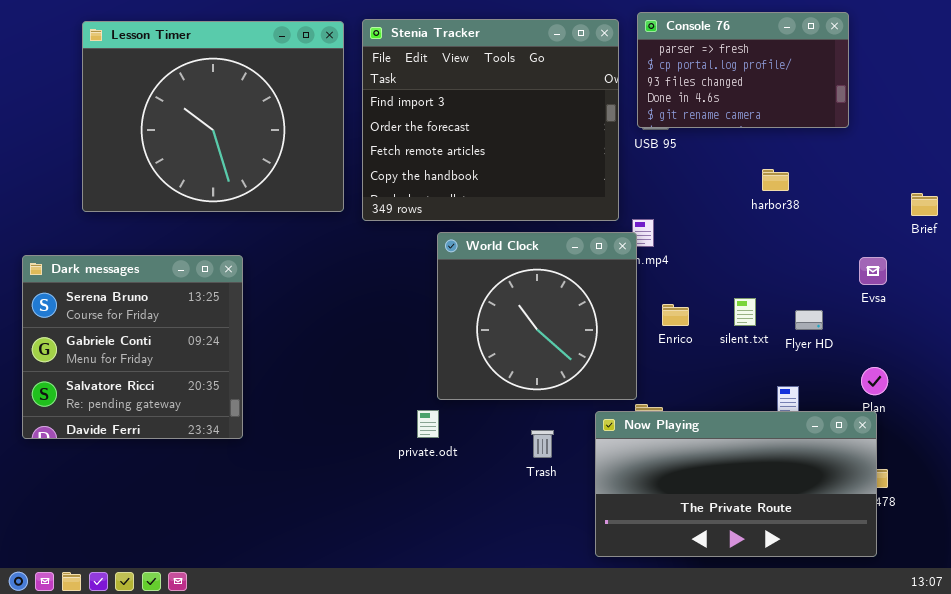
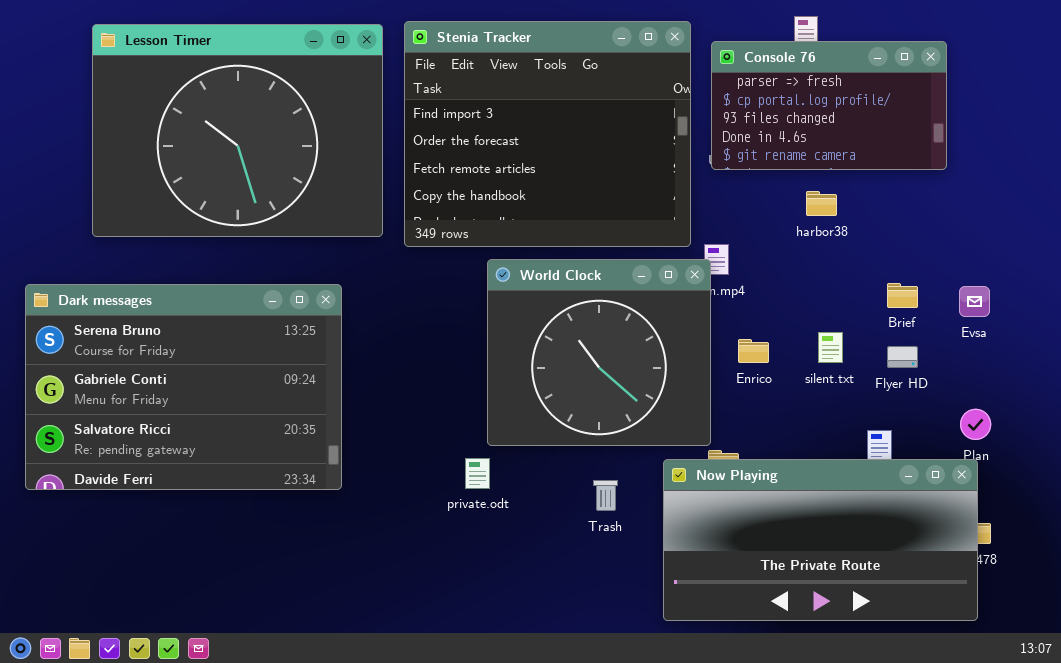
Console 76: [637,12,849,128] -> [711,41,947,170], moved
harbor38: [762,169,789,191] -> [806,191,837,216], moved
Brief: [911,193,938,216] -> [887,283,918,308], moved
Dark messages: [22,255,243,439] -> [25,284,342,490], resized

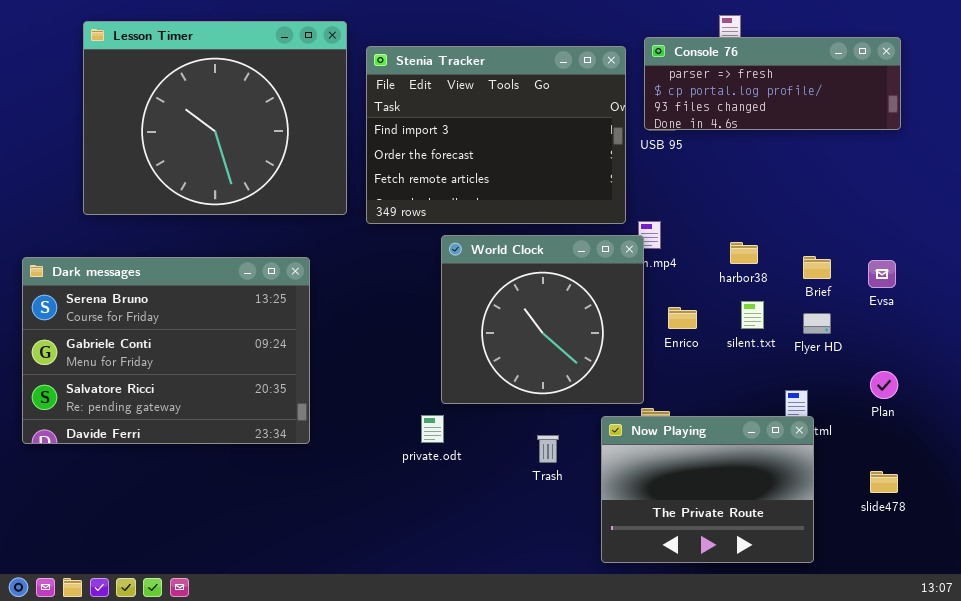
Stenia Tracker: [404,21,691,247] -> [366,46,626,224], resized
Console 76: [711,41,947,170] -> [644,37,901,130], resized
harbor38: [806,191,837,216] -> [730,242,758,264], moved
Now Playing: [663,459,978,621] -> [601,416,814,563], resized

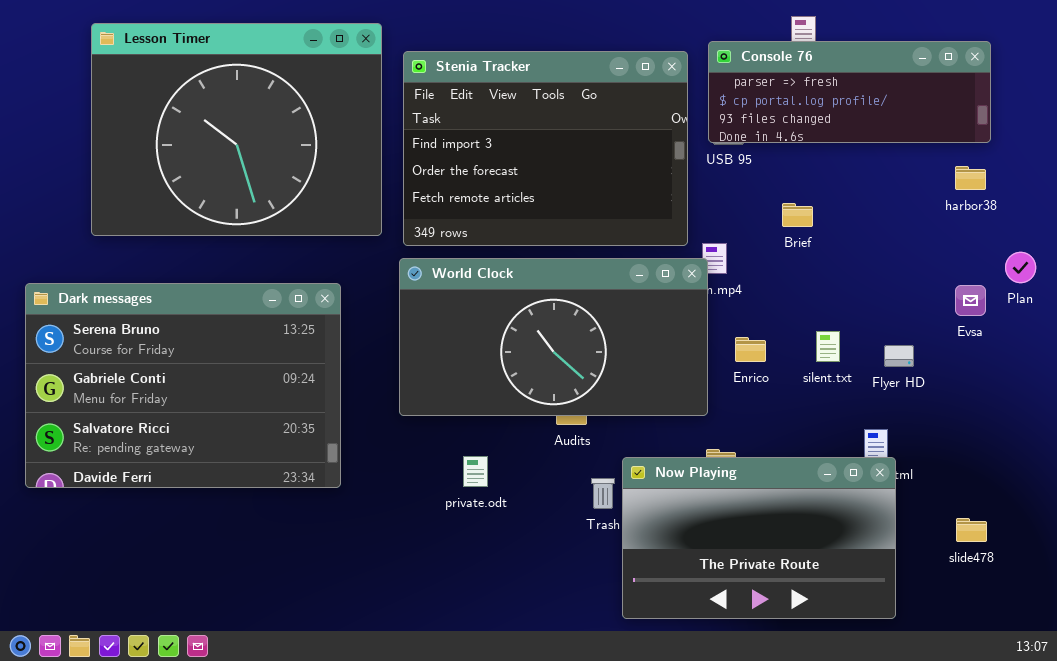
World Clock: [441,235,644,404] -> [399,258,708,416], resized
harbor38: [730,242,758,264] -> [955,166,986,190], moved
Brief: [803,256,831,279] -> [782,203,813,227], moved
Plan: [870,371,898,399] -> [1005,252,1036,283], moved
Now Playing: [601,416,814,563] -> [622,457,896,619], resized

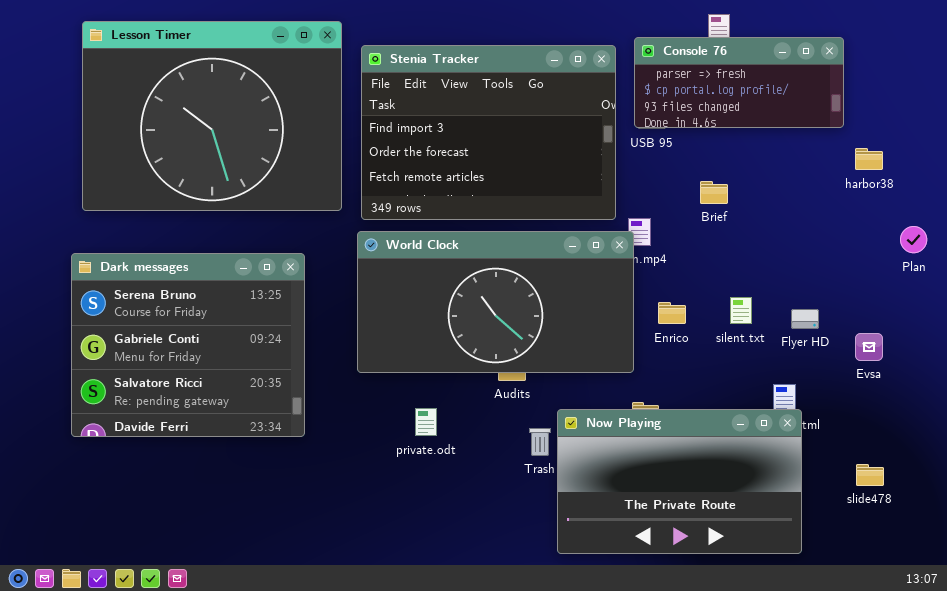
Console 76: [708,41,991,143] -> [634,37,844,128], resized
Dark messages: [25,283,341,488] -> [71,253,305,437], resized
Evsa: [955,285,986,316] -> [855,333,883,361], moved

